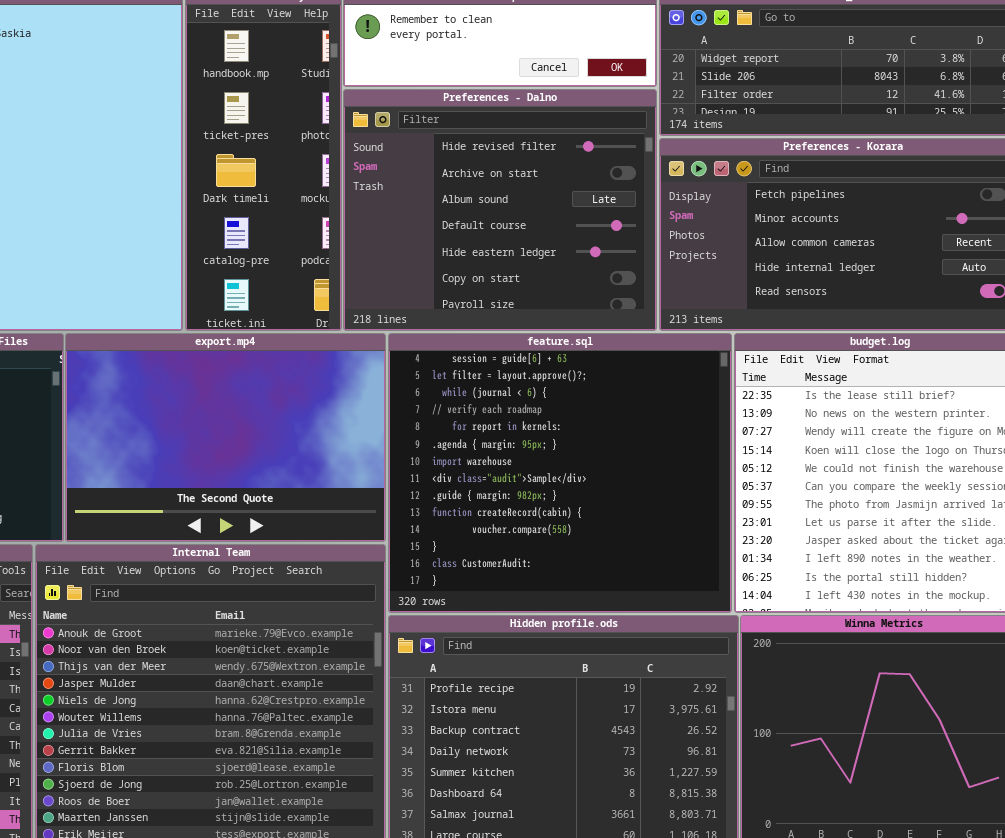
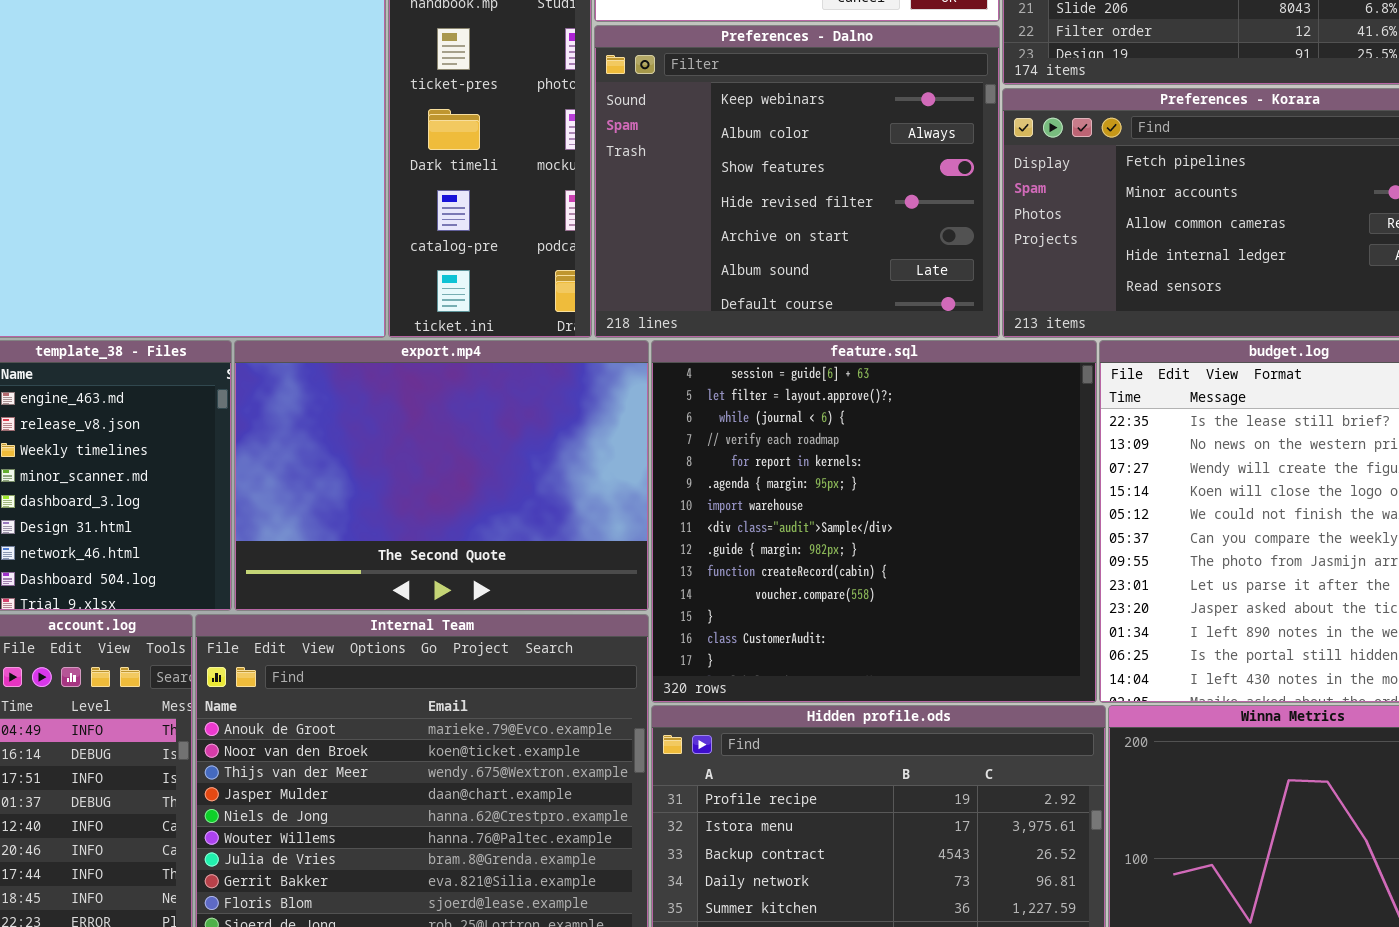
Preferences - Dalno: [343,89,657,331] -> [594,25,1000,338], scrolled up 3 rows

